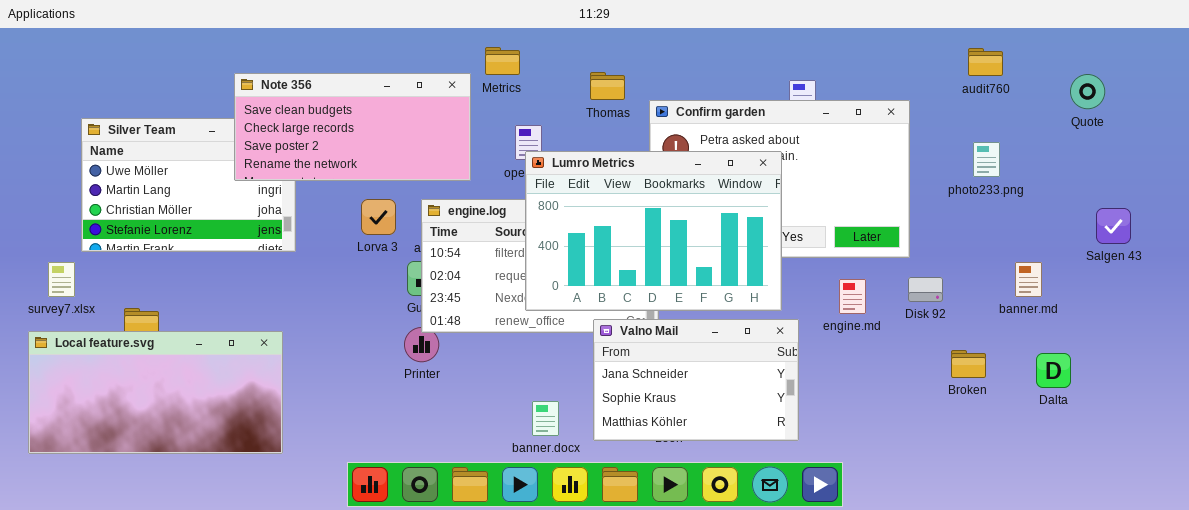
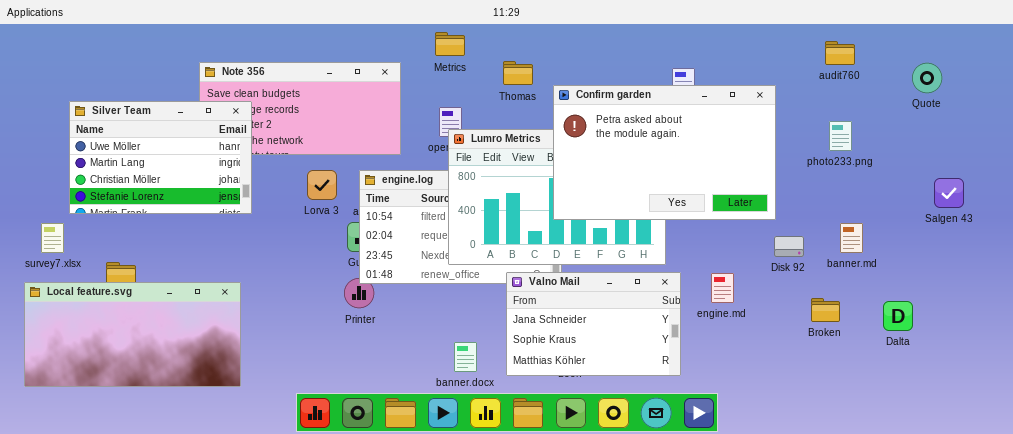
Metrics: [485,47,520,75] -> [435,32,465,56], moved
Confirm garden: [649,100,910,258] -> [553,85,776,220], raised
Silver Team: [81,118,296,252] -> [69,101,252,214], raised
banner.md: [1015,262,1042,297] -> [840,223,863,253], moved
engine.md: [839,279,866,314] -> [711,273,734,303], moved

